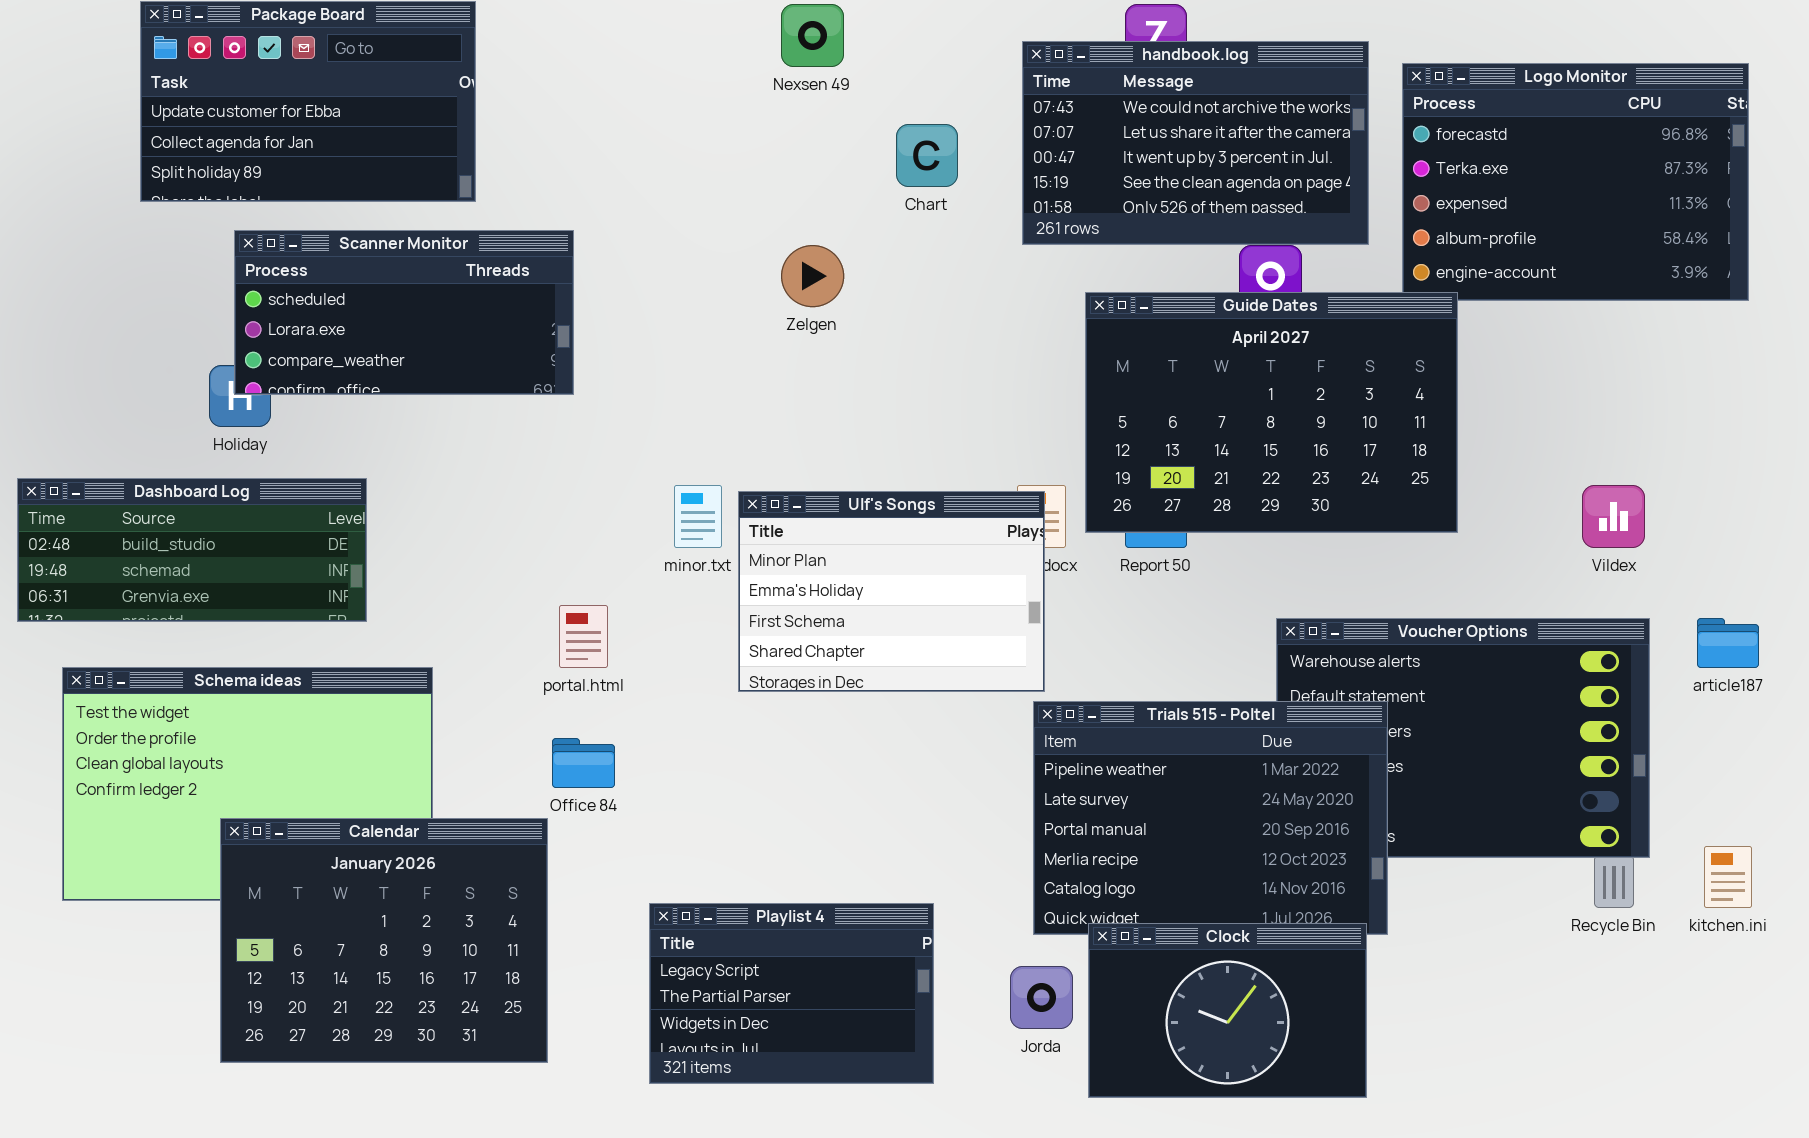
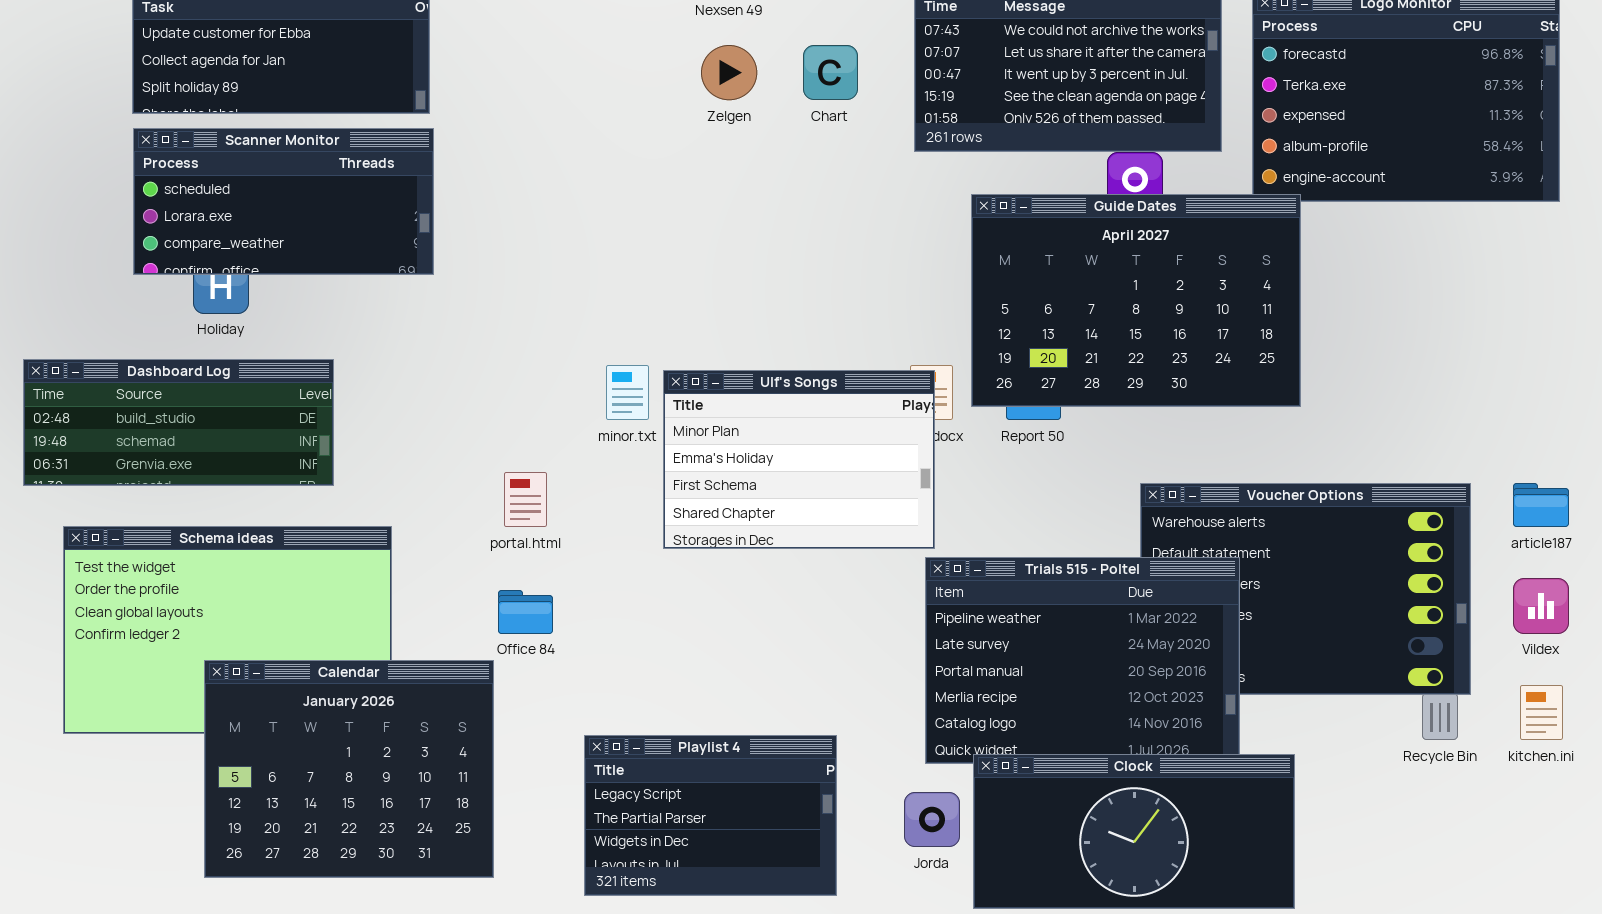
Scanner Monitor: [234,230,574,395] -> [133,128,434,275], moved
Zelgen: [781,245,844,307] -> [701,45,757,100], moved
Vildex: [1582,485,1645,548] -> [1513,578,1569,634], moved
Clock: [1088,923,1367,1098] -> [973,754,1295,909], resized

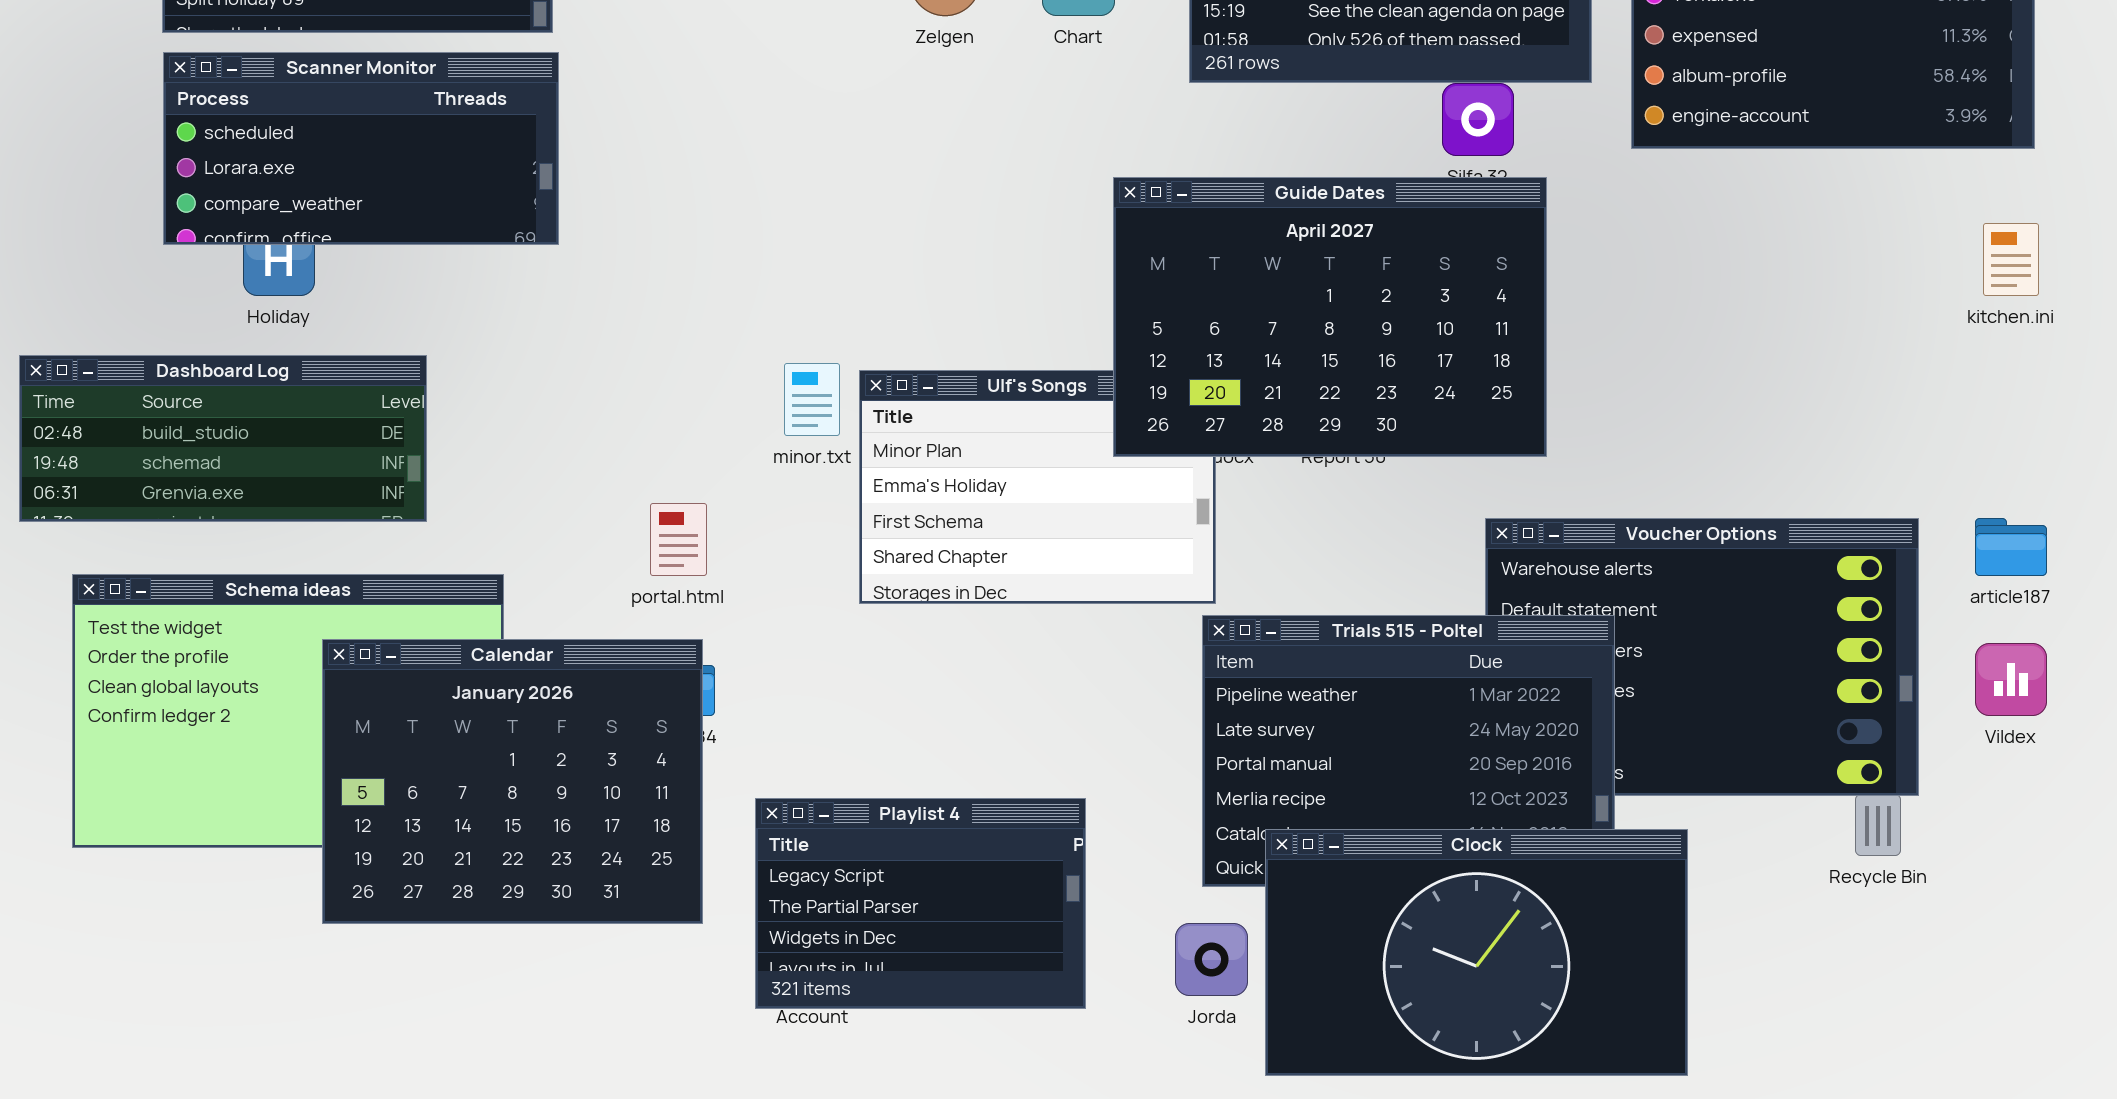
Guide Dates: [971,194,1301,407] -> [1113,177,1547,457], moved
Calendar: [204,660,494,878] -> [322,639,703,924], moved
kitchen.ini: [1520,685,1563,740] -> [1983,223,2039,296], moved
Playlist 4: [584,735,837,896] -> [755,798,1086,1009], moved
Clock: [973,754,1295,909] -> [1265,829,1688,1076], resized

